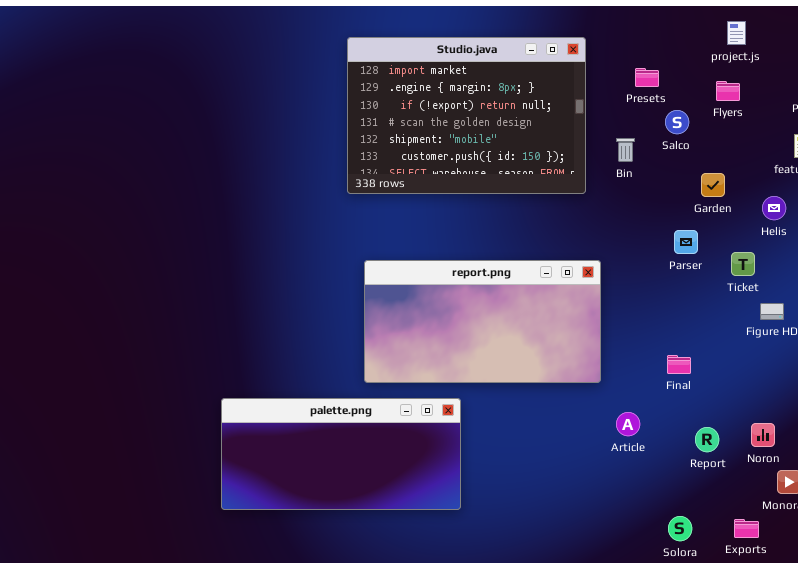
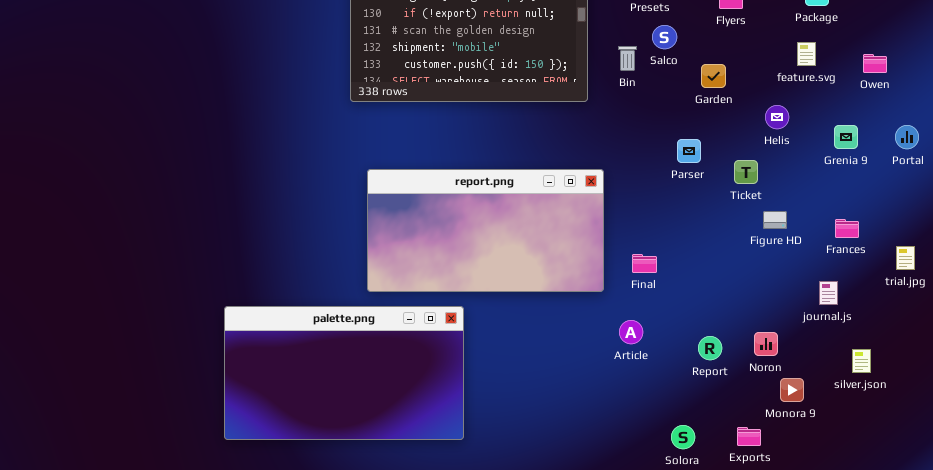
Salco: [665,110,689,134] -> [652,25,677,49], moved
Garden: [701,173,725,197] -> [701,64,726,88], moved
Final: [667,355,691,374] -> [632,254,657,273], moved
palette.png: [221,398,461,510] -> [224,306,464,440], resized

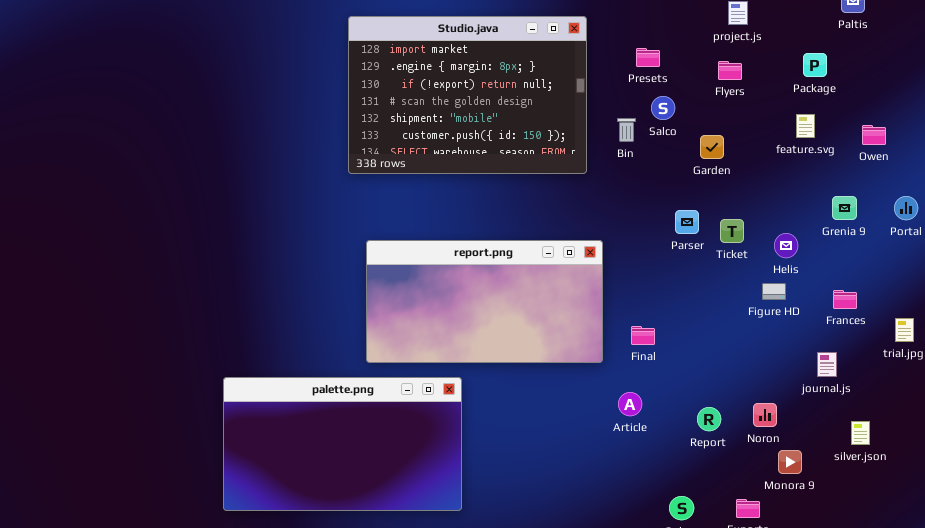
Helis: [765,105,789,129] -> [774,233,798,258], moved
Ticket: [734,160,758,184] -> [720,219,744,243], moved

